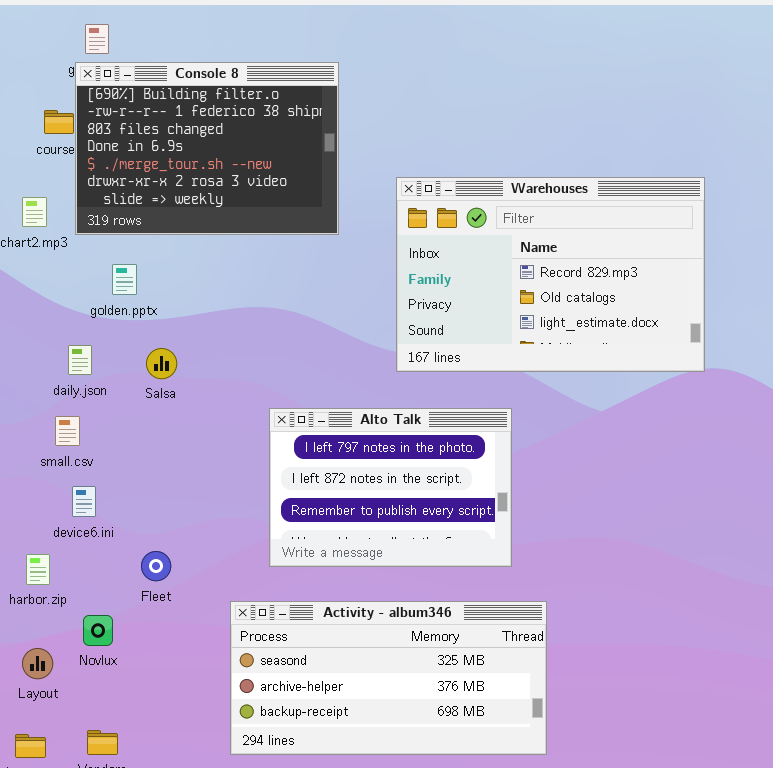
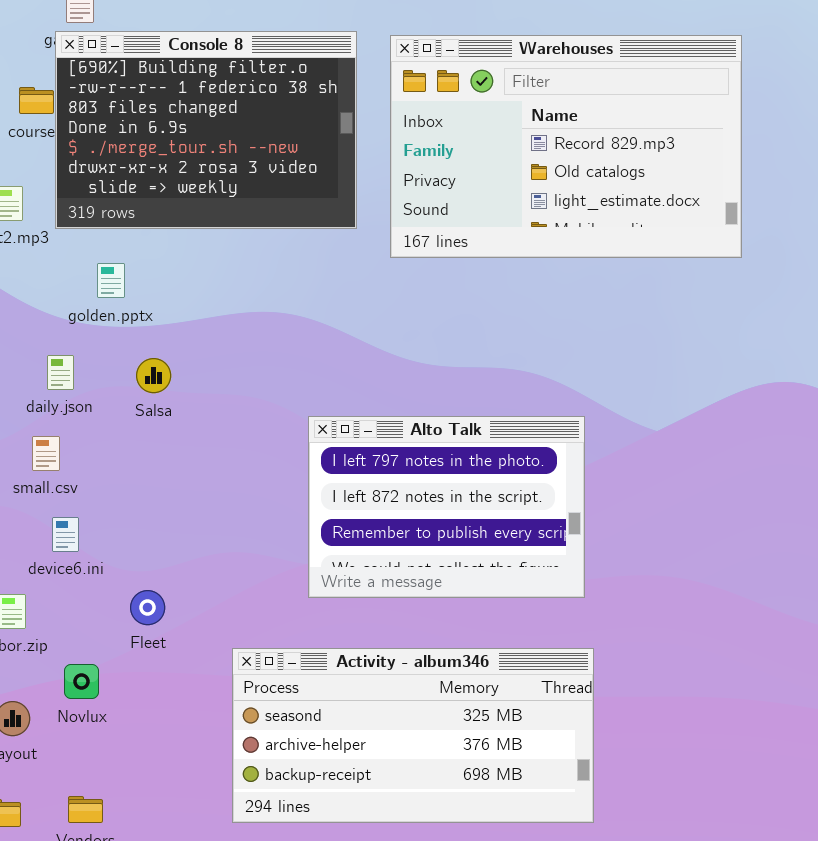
Warehouses: [396,177,705,372] -> [390,35,742,258], moved
Alto Talk: [269,408,512,567] -> [308,416,585,598], moved

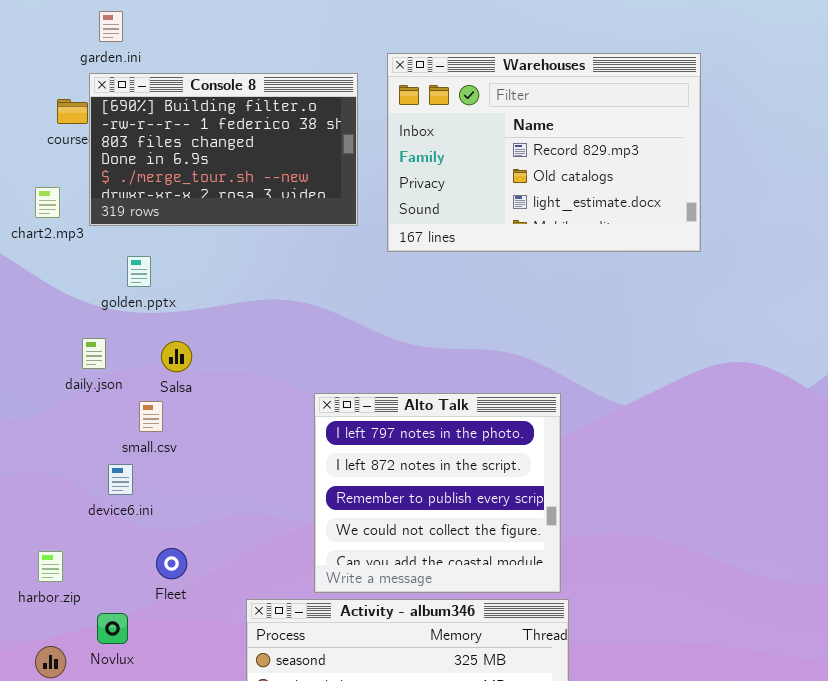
Console 8: [55,31,357,229] -> [89,73,358,226], resized
Alto Talk: [308,416,585,598] -> [314,393,561,593], resized
small.csv: [32,436,60,471] -> [139,401,163,432], moved
device6.ini: [52,517,79,552] -> [108,464,133,495], moved

